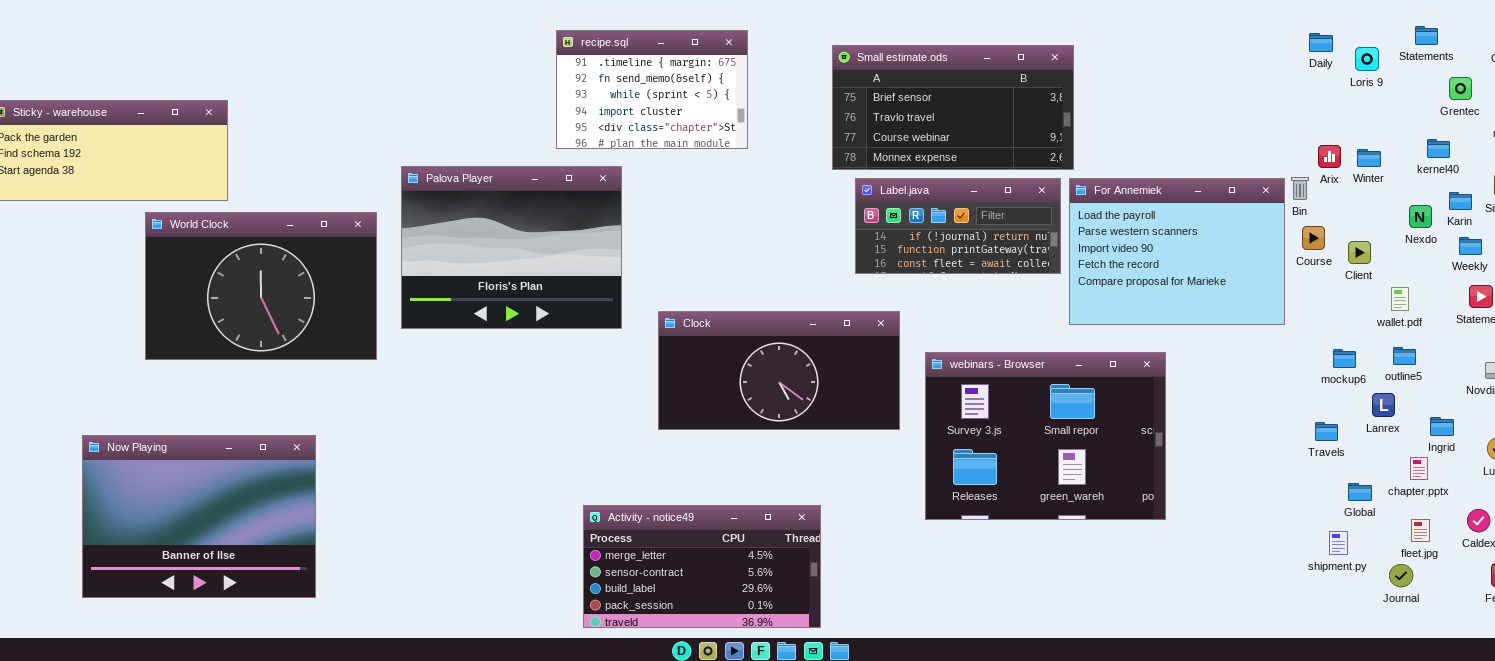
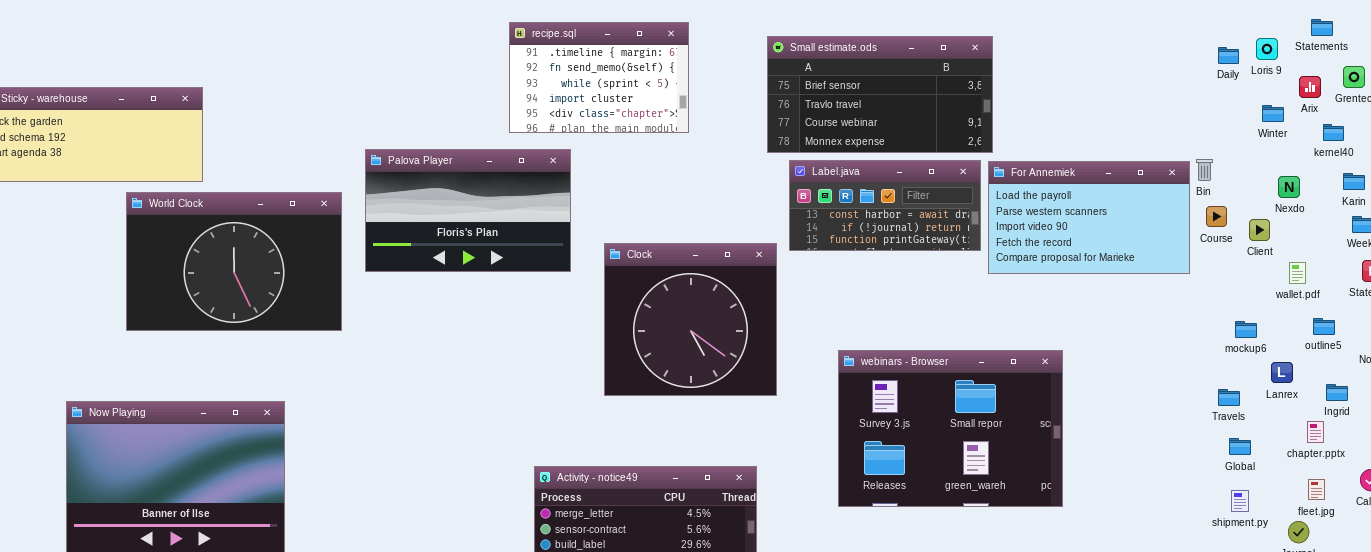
Daily: [1309,33,1333,52] -> [1218,47,1239,64], moved
Arix: [1318,145,1341,168] -> [1299,76,1321,98], moved
Winter: [1357,149,1381,167] -> [1262,105,1284,122], moved
Palova Player: [401,166,622,329] -> [365,149,571,272], resized
Label.java: [855,178,1061,274] -> [789,160,981,251], scrolled up 1 row
For Annemiek: [1069,178,1285,325] -> [988,161,1190,274], resized
Nexdo: [1409,205,1432,228] -> [1278,176,1300,198], moved
Clock: [658,311,900,430] -> [604,243,777,396], resized
outline5: [1393,347,1416,365] -> [1313,318,1335,335], moved
webinars - Browser: [925,352,1166,520] -> [838,350,1063,507], moved
Global: [1348,483,1372,501] -> [1229,438,1251,455], moved

